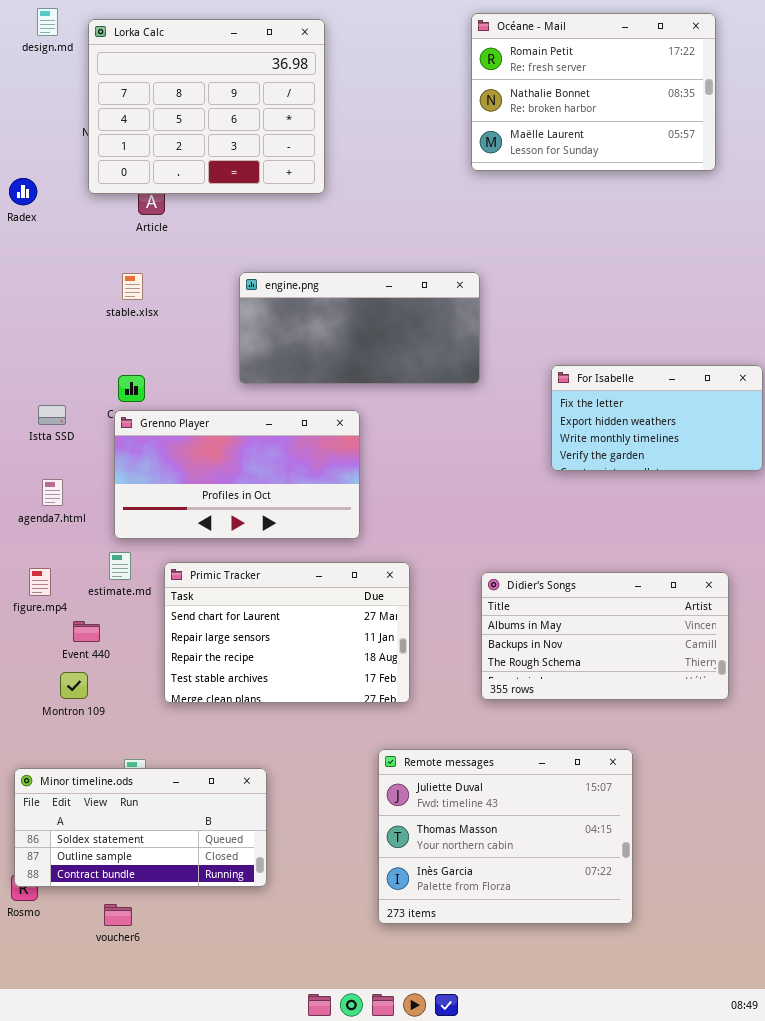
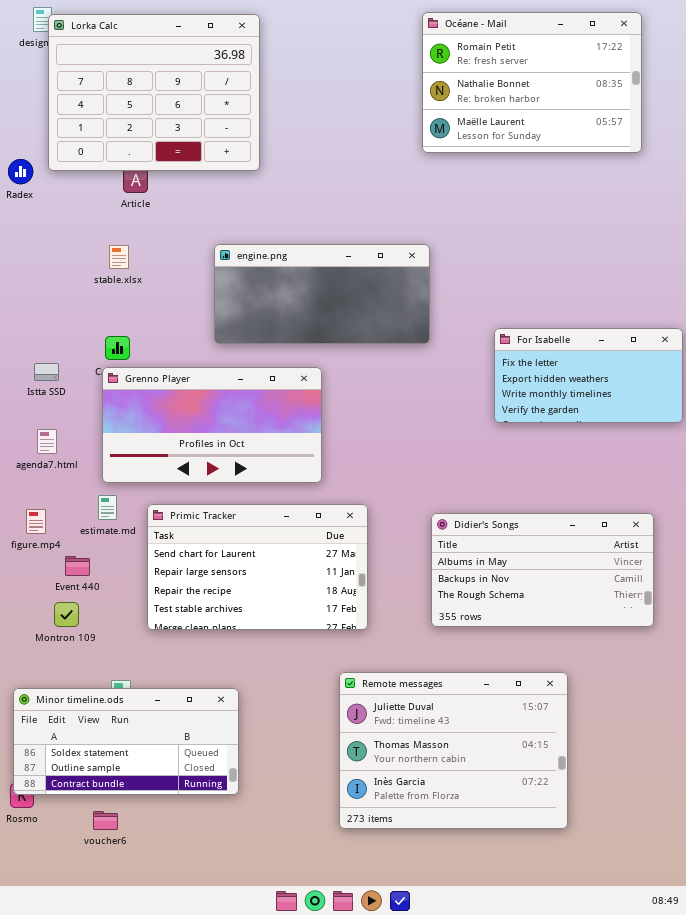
Lorka Calc: [88,19,325,194] -> [48,14,260,171], moved

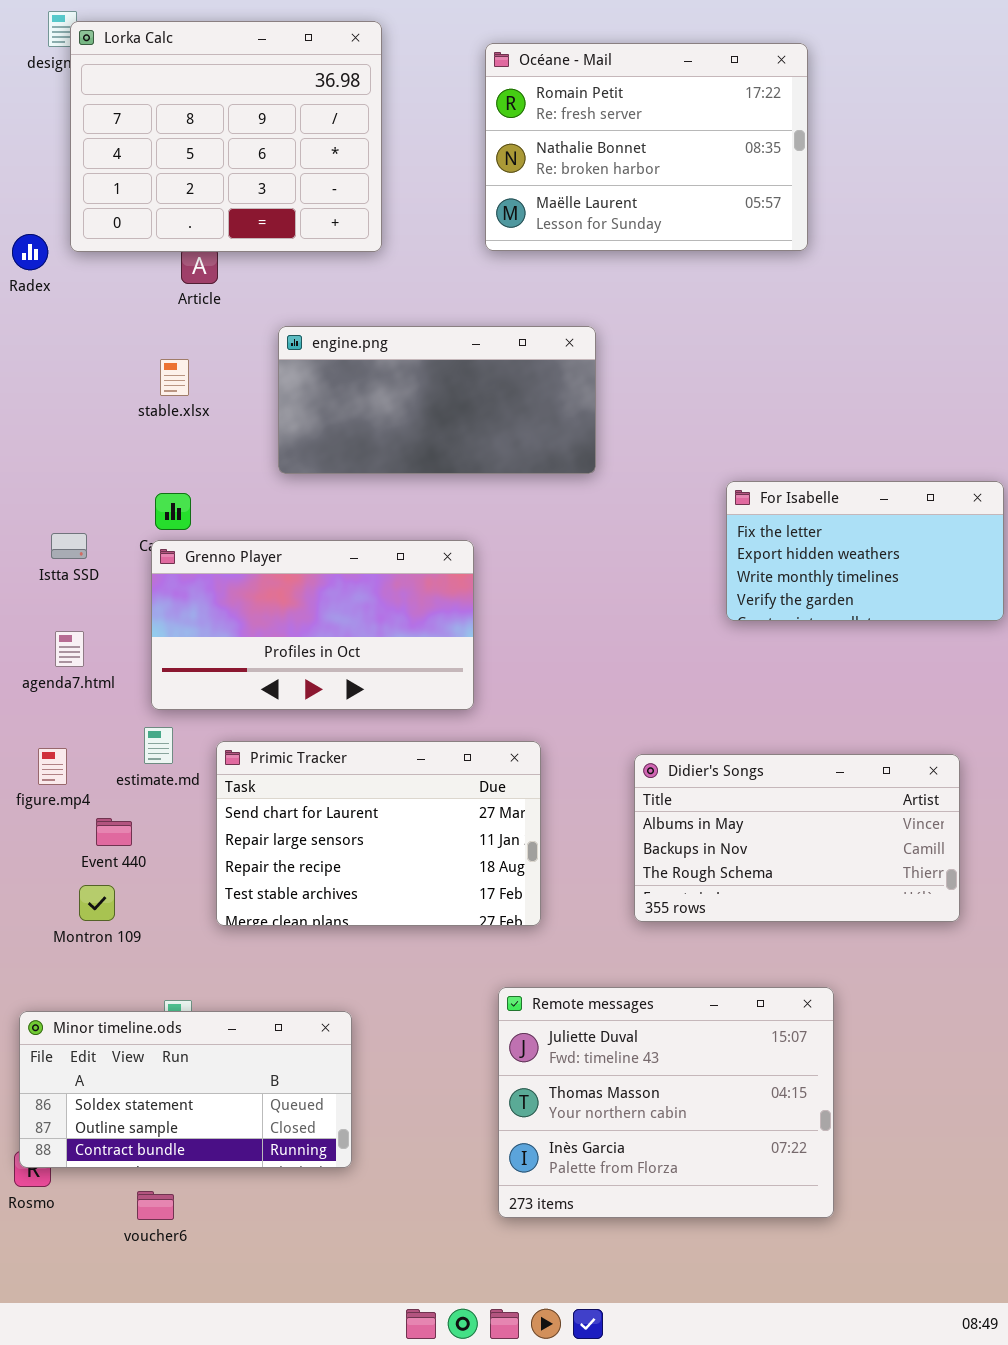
Océane - Mail: [422,12,642,153] -> [485,43,808,251], moved
engine.png: [214,244,430,344] -> [278,326,596,474], moved

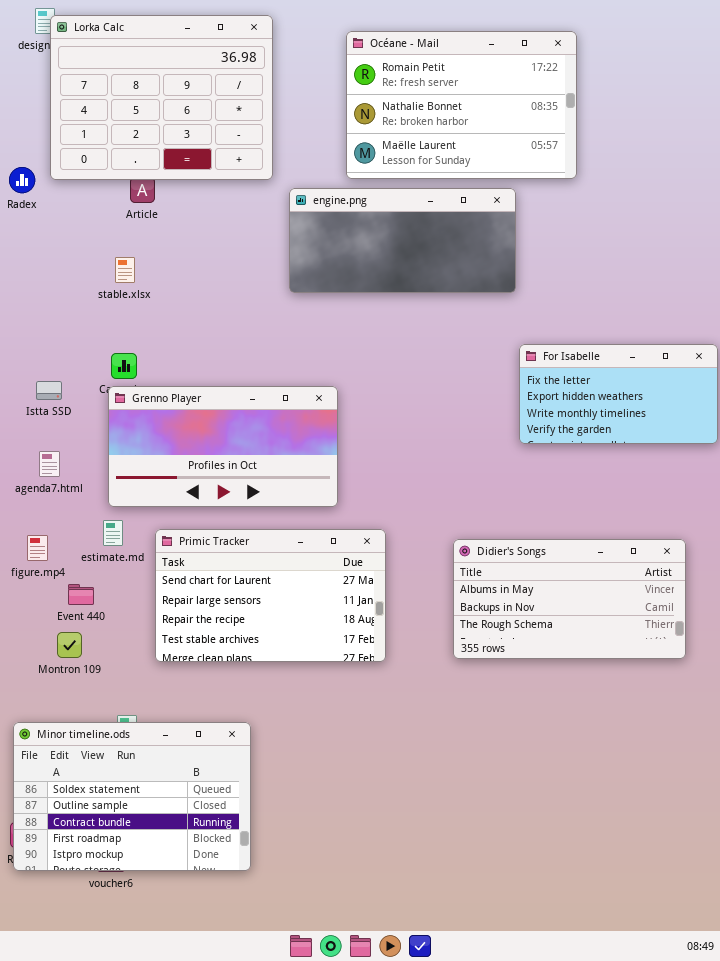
engine.png: [278,326,596,474] -> [289,188,516,293], moved
Remote messages: [498,987,834,1218] -> none, closed
Minor timeline.ods: [19,1011,352,1168] -> [13,722,251,871], resized

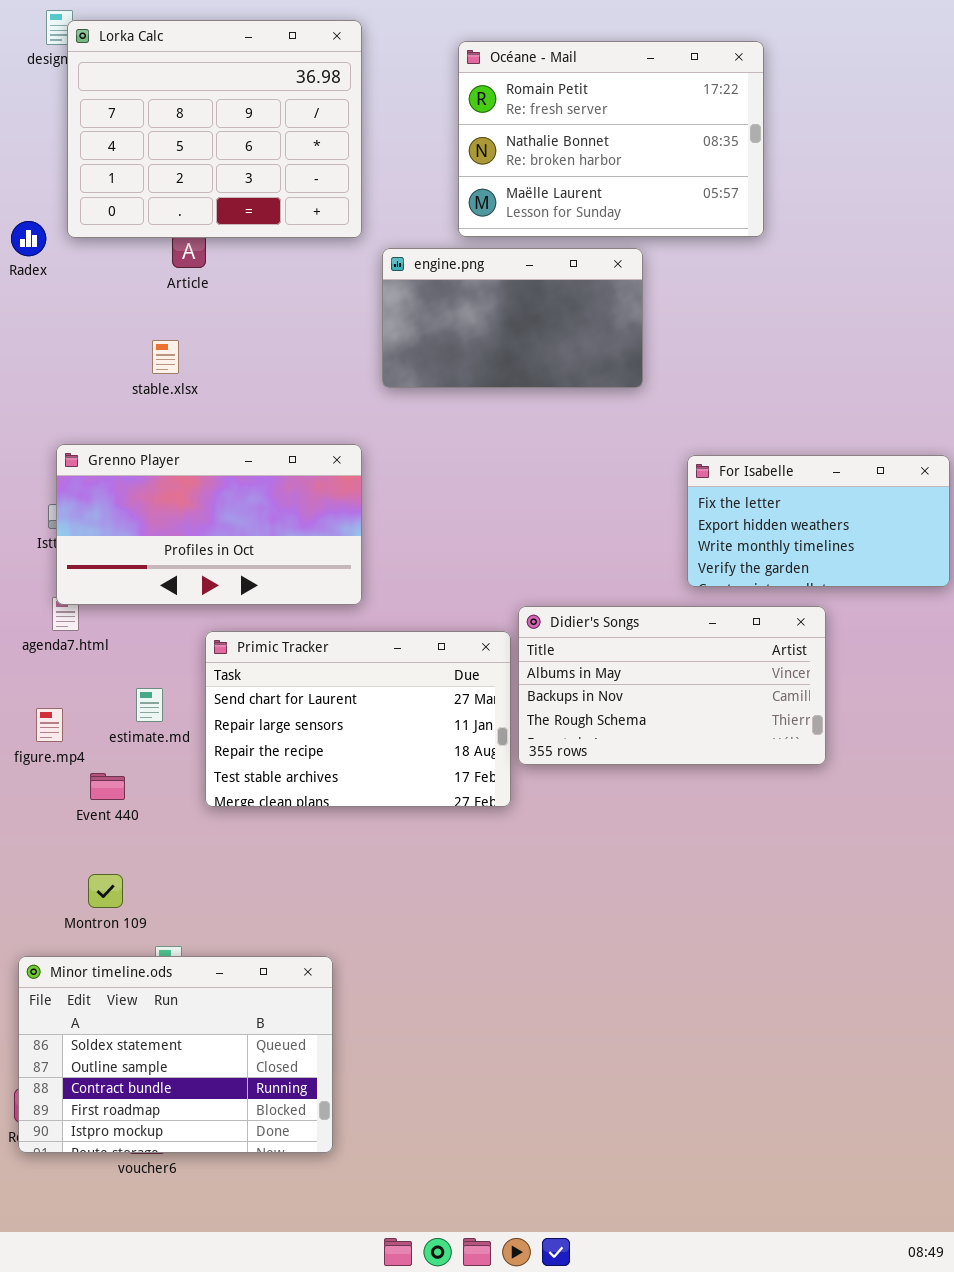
engine.png: [289,188,516,293] -> [382,248,643,388], resized
Grenno Player: [108,386,338,507] -> [56,444,362,605], moved
Primic Tracker: [155,529,386,662] -> [205,631,511,807], moved
Didier's Songs: [453,539,686,659] -> [518,606,826,765], moved
Montron 109: [57,632,82,658] -> [88,874,123,908], moved

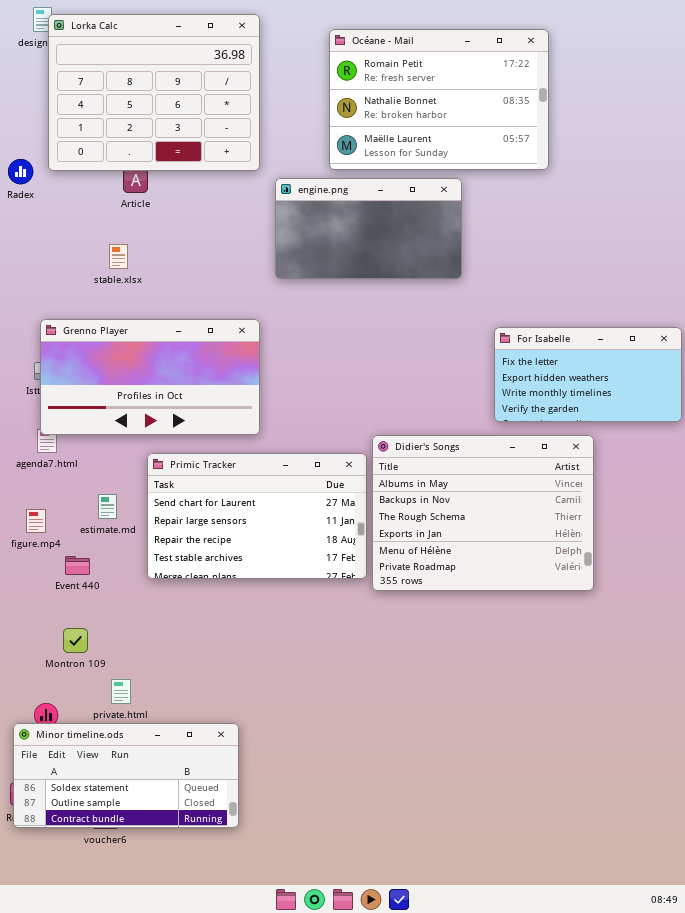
Didier's Songs: [518,606,826,765] -> [372,435,594,591], resized
Minor timeline.ods: [18,956,333,1153] -> [13,723,239,828], resized

